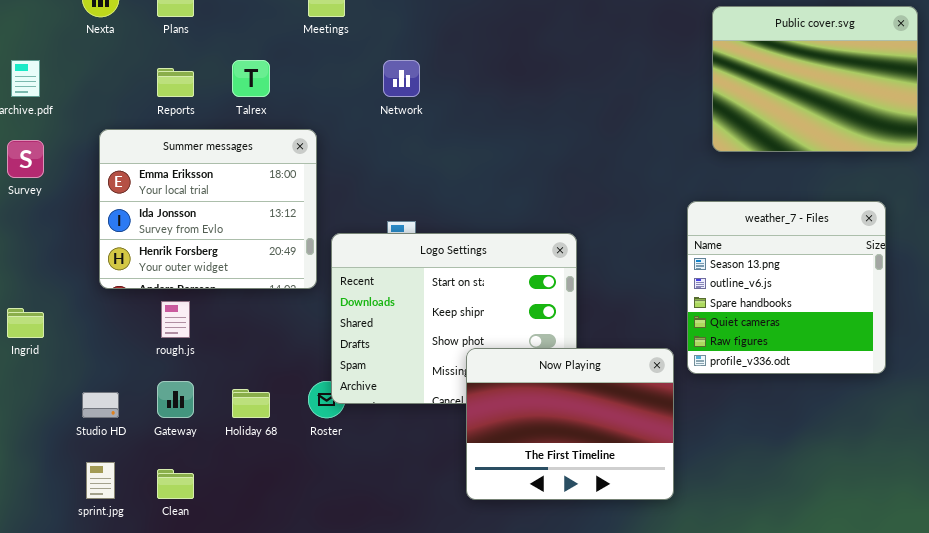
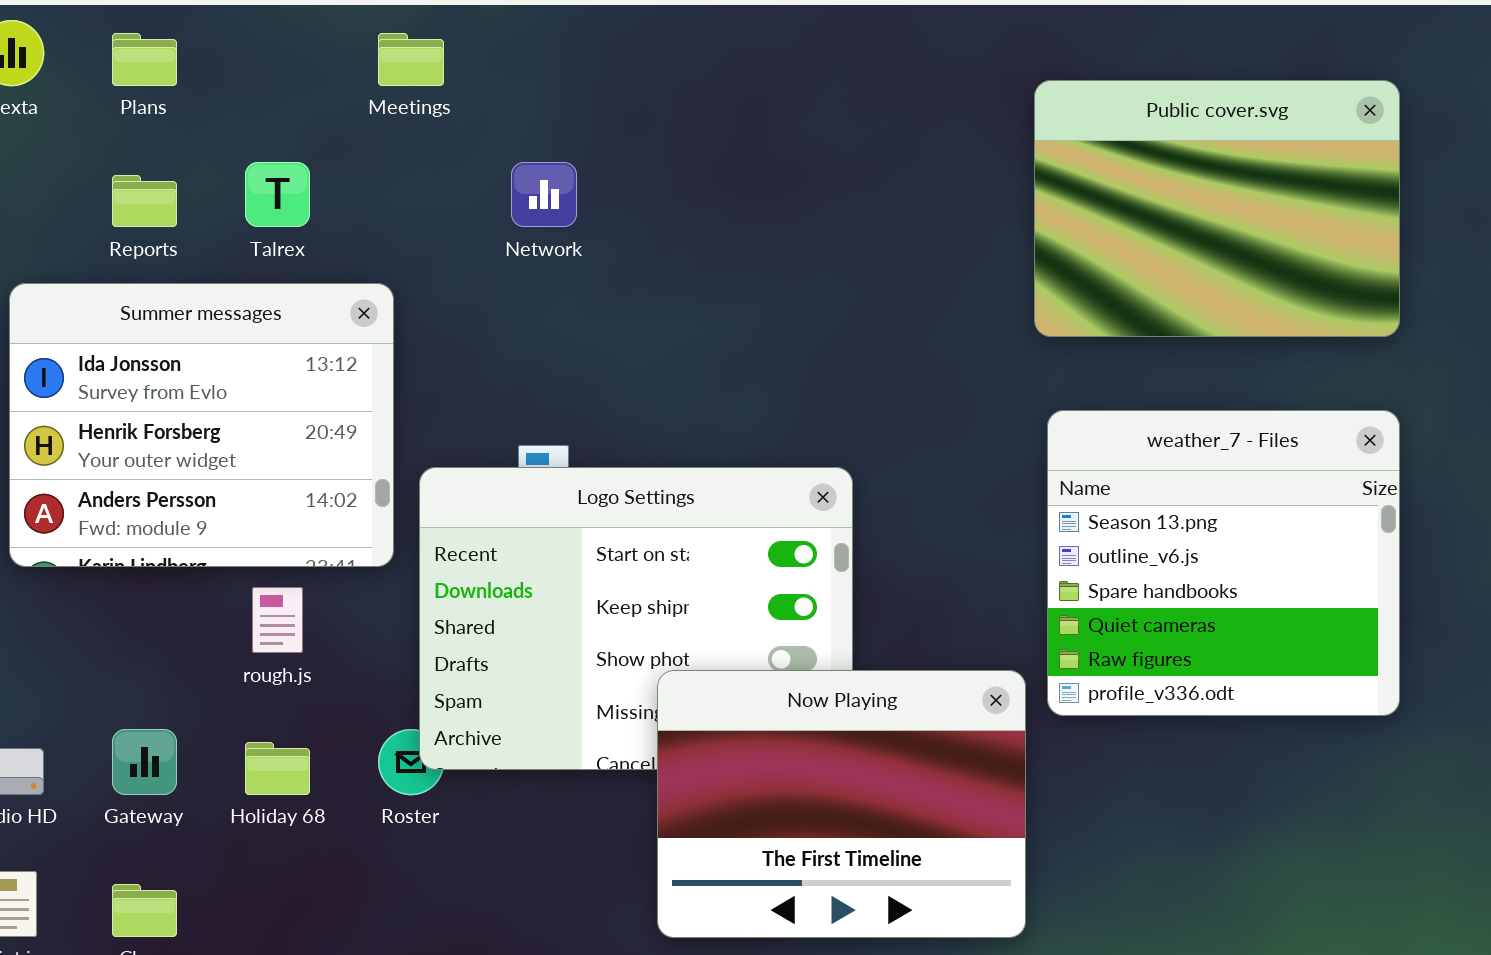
Public cover.svg: [712,6,918,152] -> [1034,80,1400,337], moved
Summer messages: [99,129,317,289] -> [9,283,394,567], scrolled down 1 row
rough.js: [161,301,190,338] -> [252,587,303,653], moved

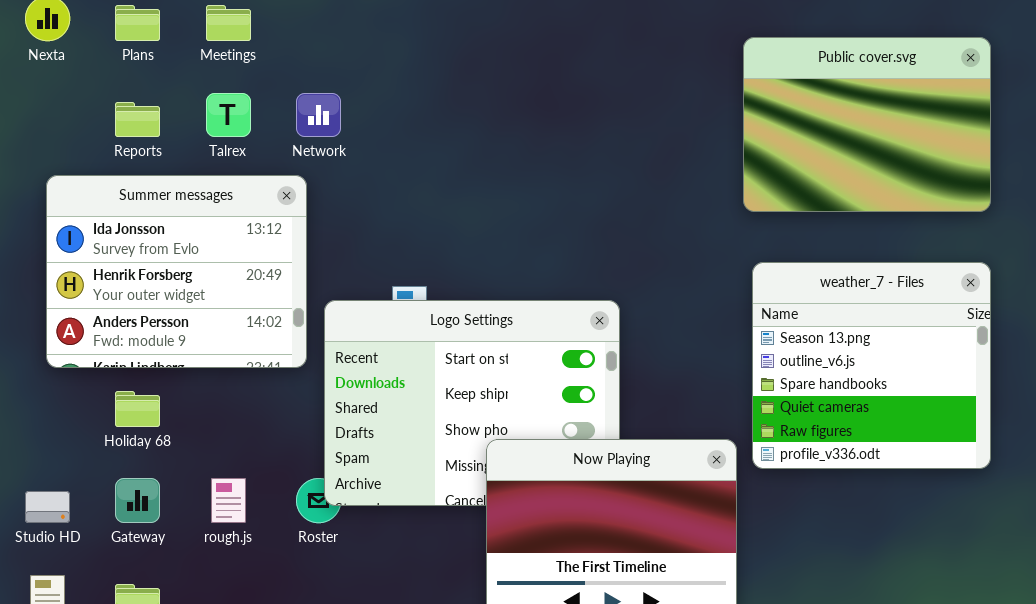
Meetings: [378,33,444,86] -> [206,5,251,41], moved
Network: [511,162,577,227] -> [296,93,341,137], moved
rough.js: [252,587,303,653] -> [211,478,246,523], moved
Holiday 68: [245,742,310,795] -> [115,391,160,427], moved

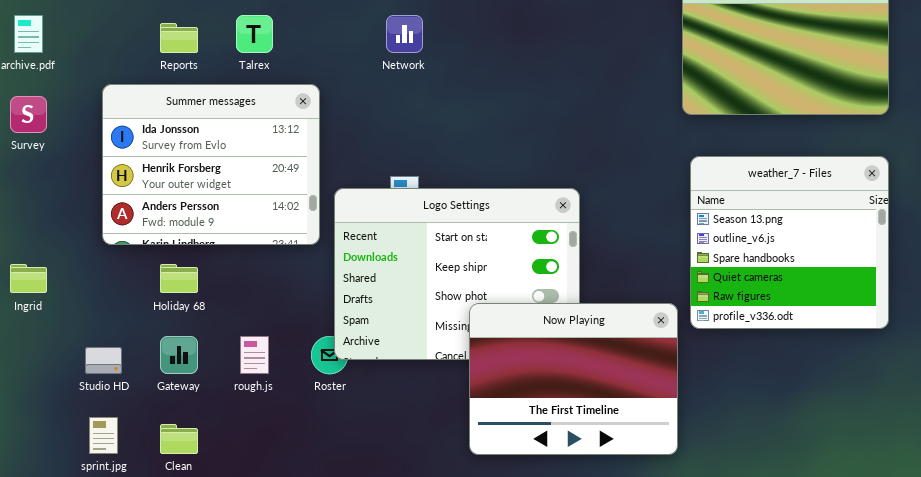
Network: [296,93,341,137] -> [386,15,423,53], moved

